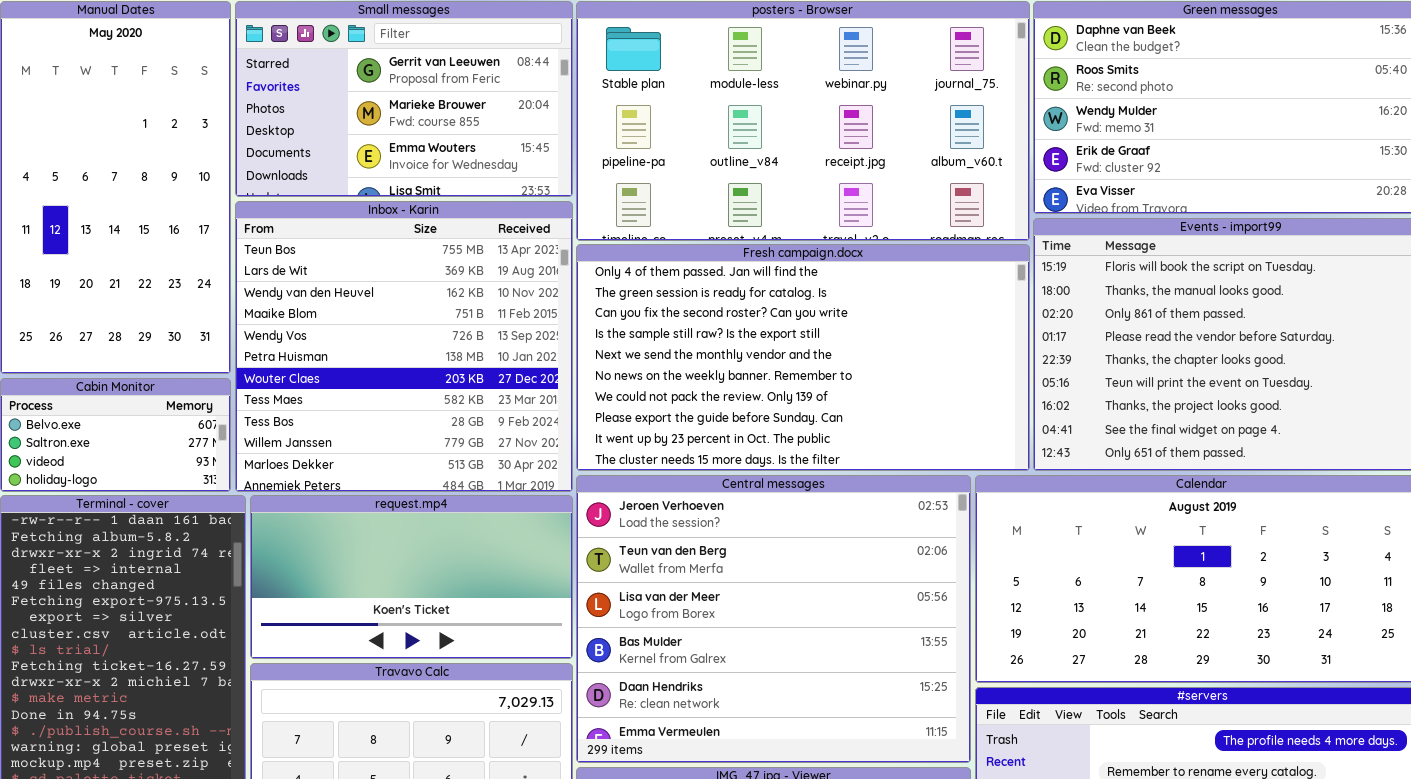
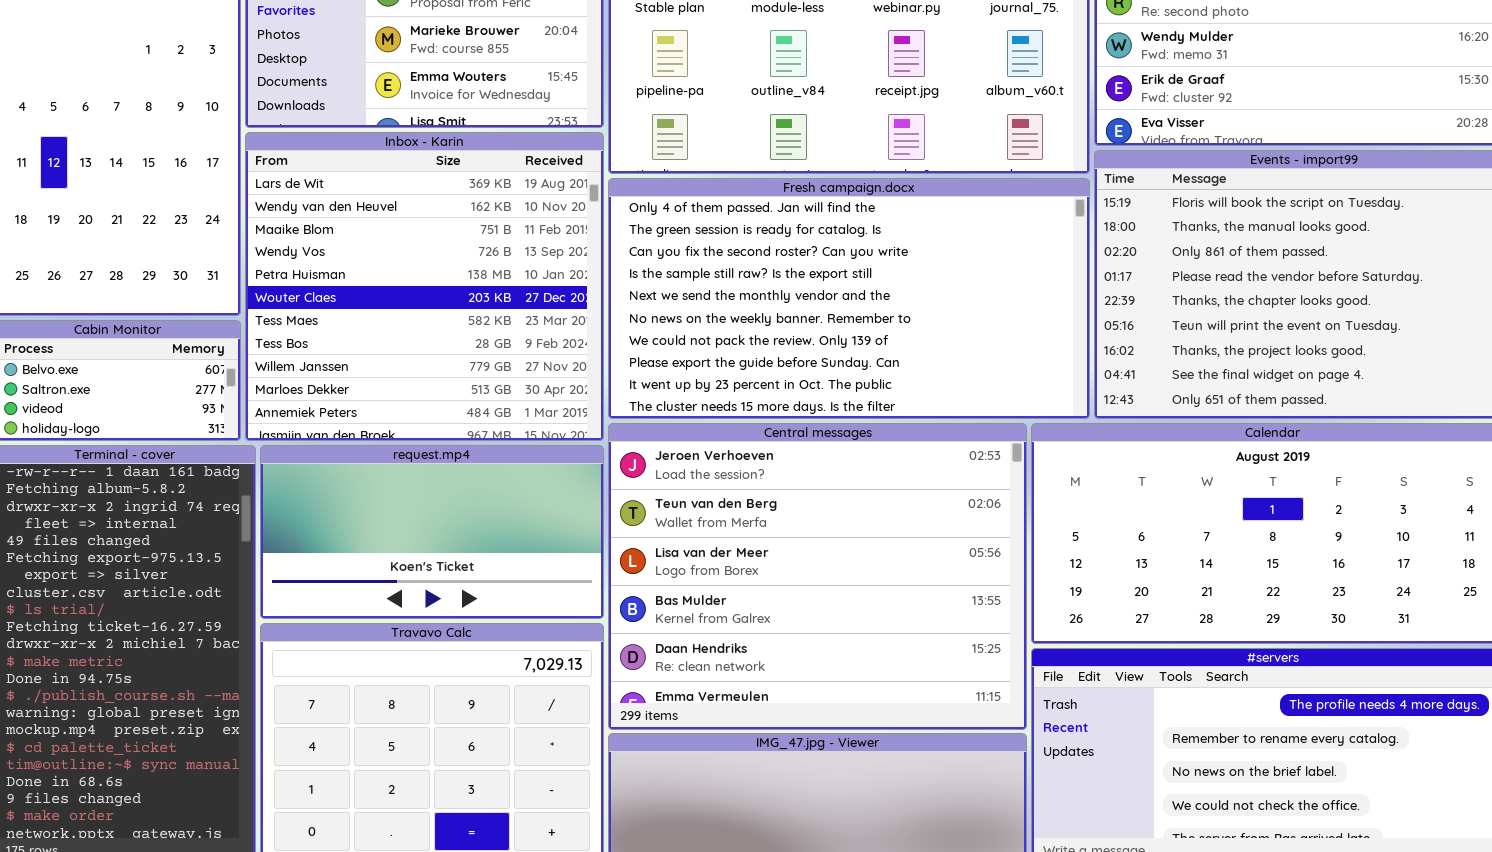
Inbox - Karin: [235,201,573,492] -> [245,132,604,441], scrolled down 1 row

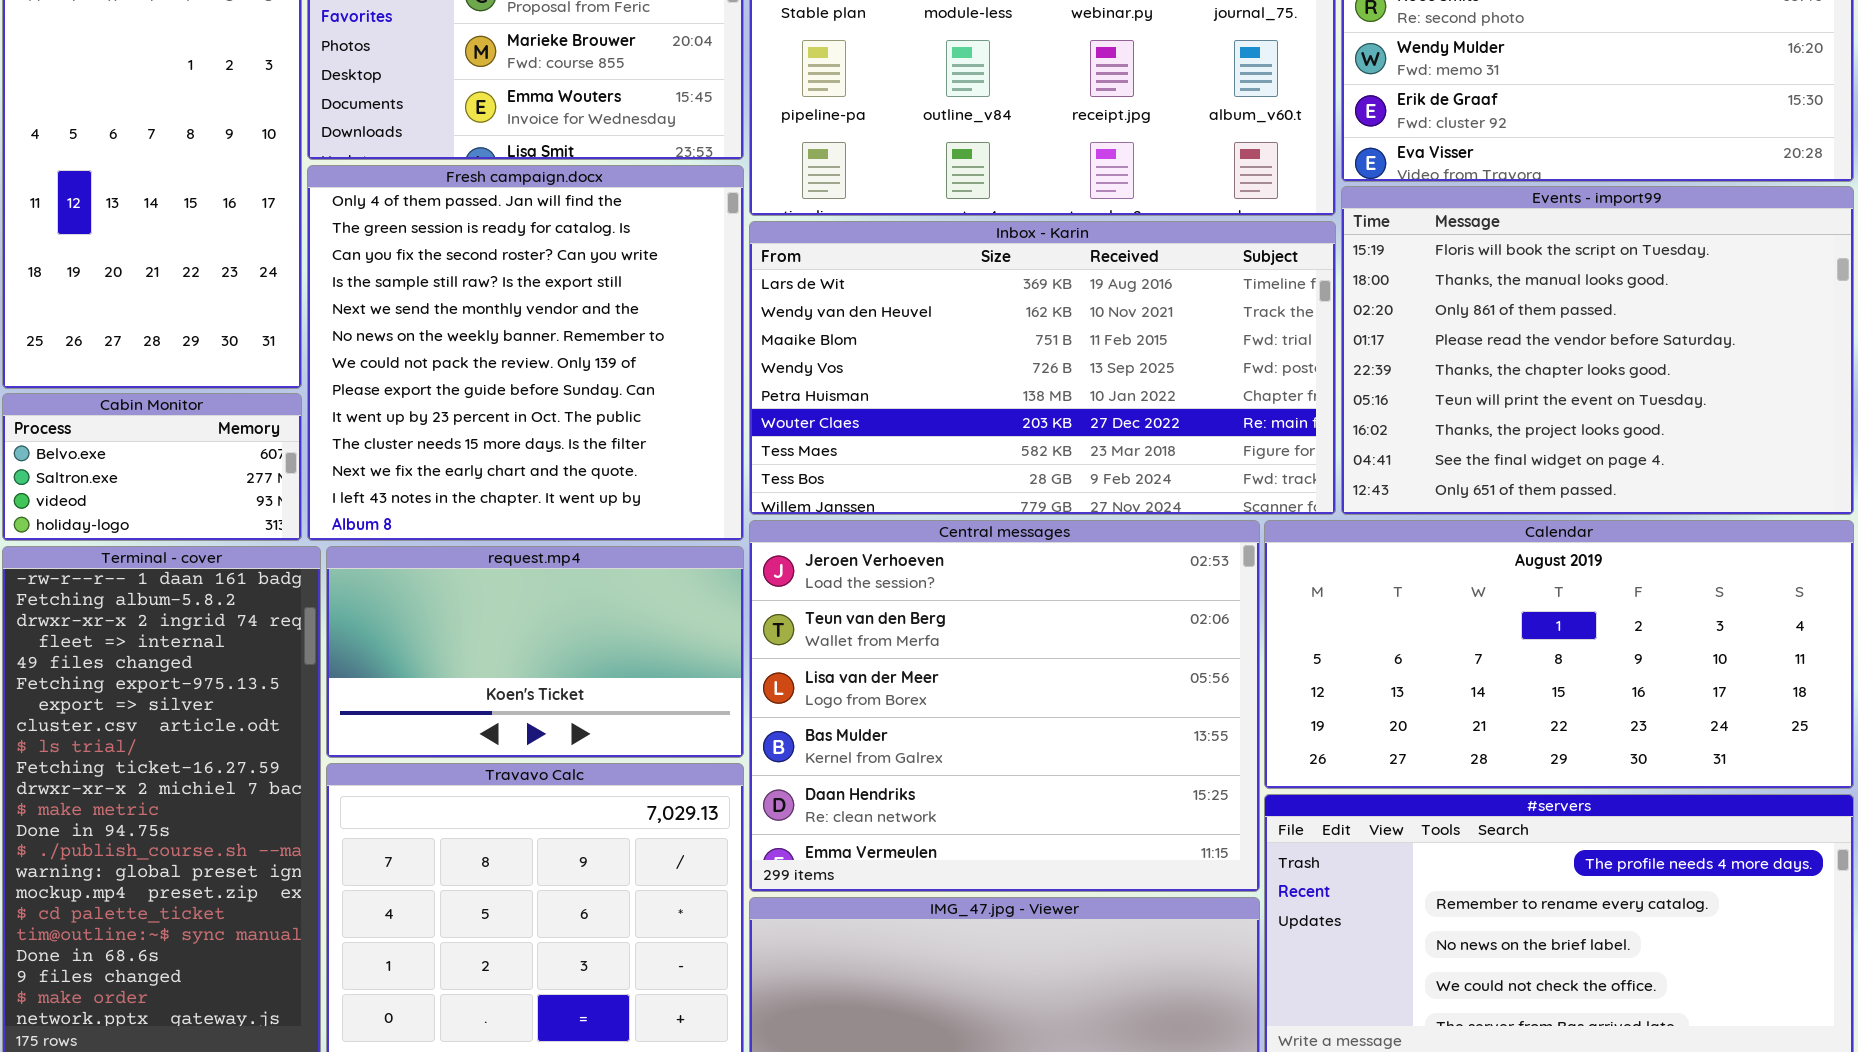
Inbox - Karin: [245,132,604,441] -> [749,221,1336,515], moved, resized
Fresh campaign.docx: [608,178,1090,419] -> [307,165,744,541], moved, resized

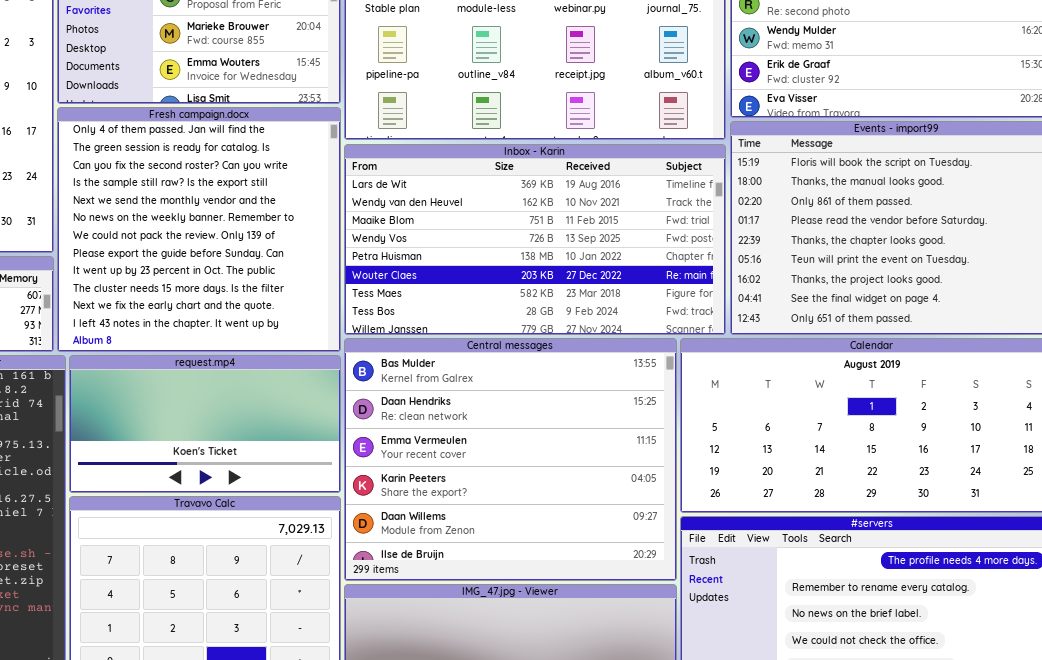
Central messages: [749,520,1260,892] -> [344,338,677,581], scrolled down 3 rows

